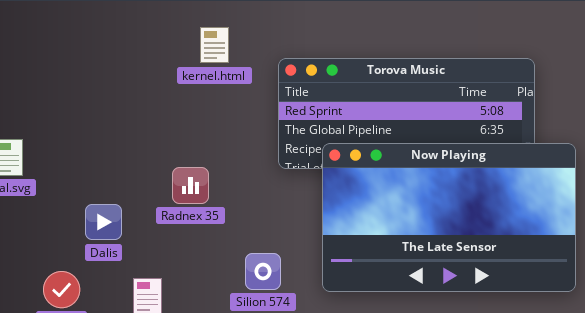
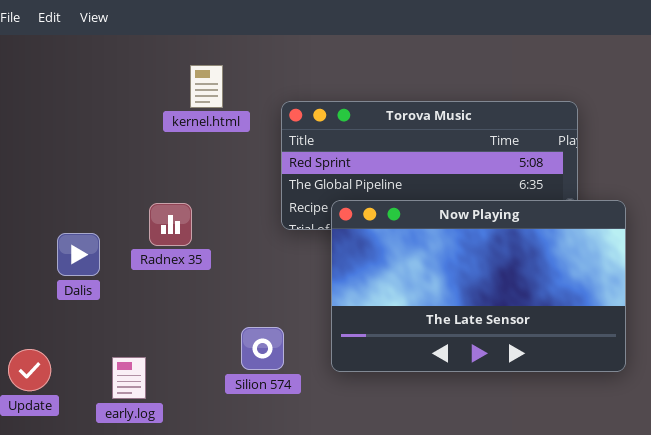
Radnex 35: [172,167,209,204] -> [149,203,192,246], moved
Dalis: [85,204,122,240] -> [57,233,100,276], moved

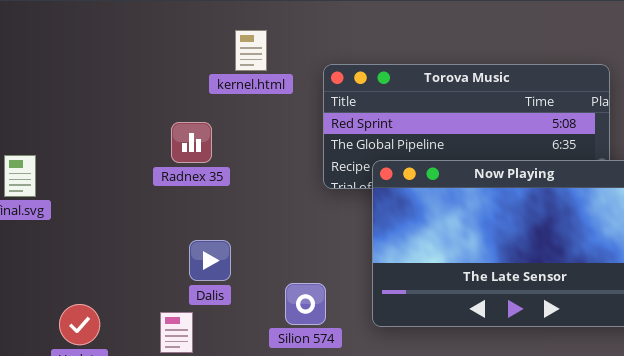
Radnex 35: [149,203,192,246] -> [171,122,212,163], moved
Dalis: [57,233,100,276] -> [189,240,231,281], moved

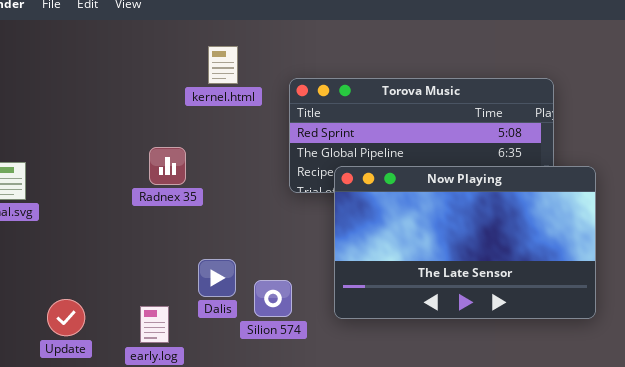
Radnex 35: [171,122,212,163] -> [149,147,186,185], moved
Dalis: [189,240,231,281] -> [198,259,236,297], moved

